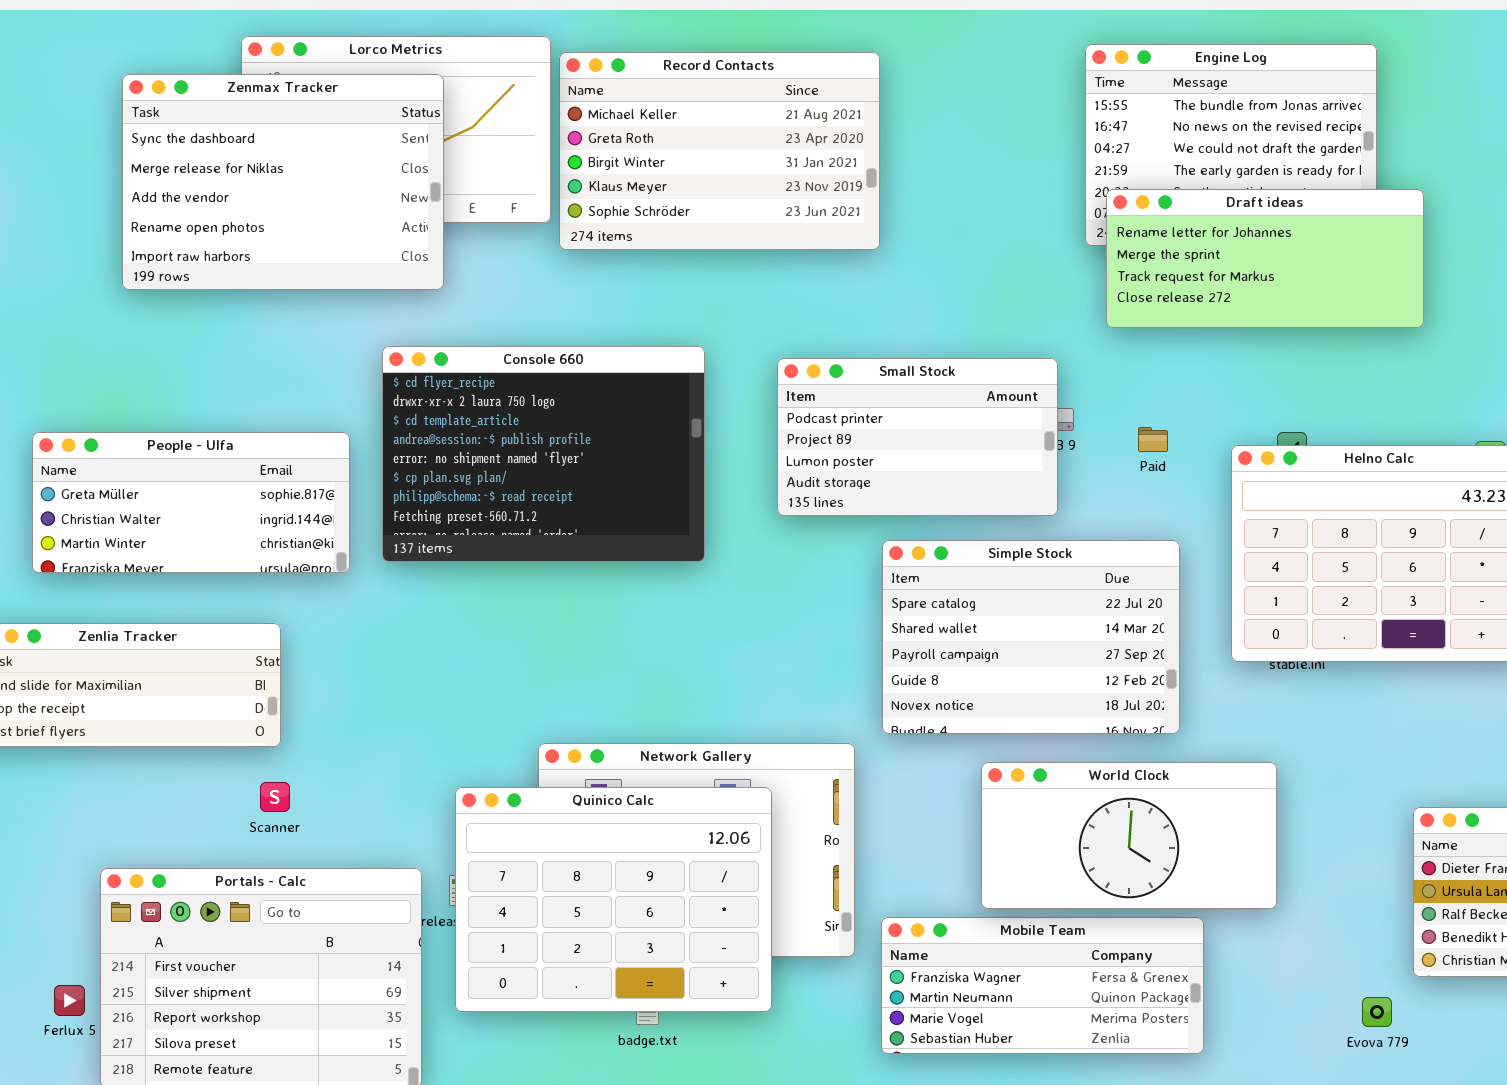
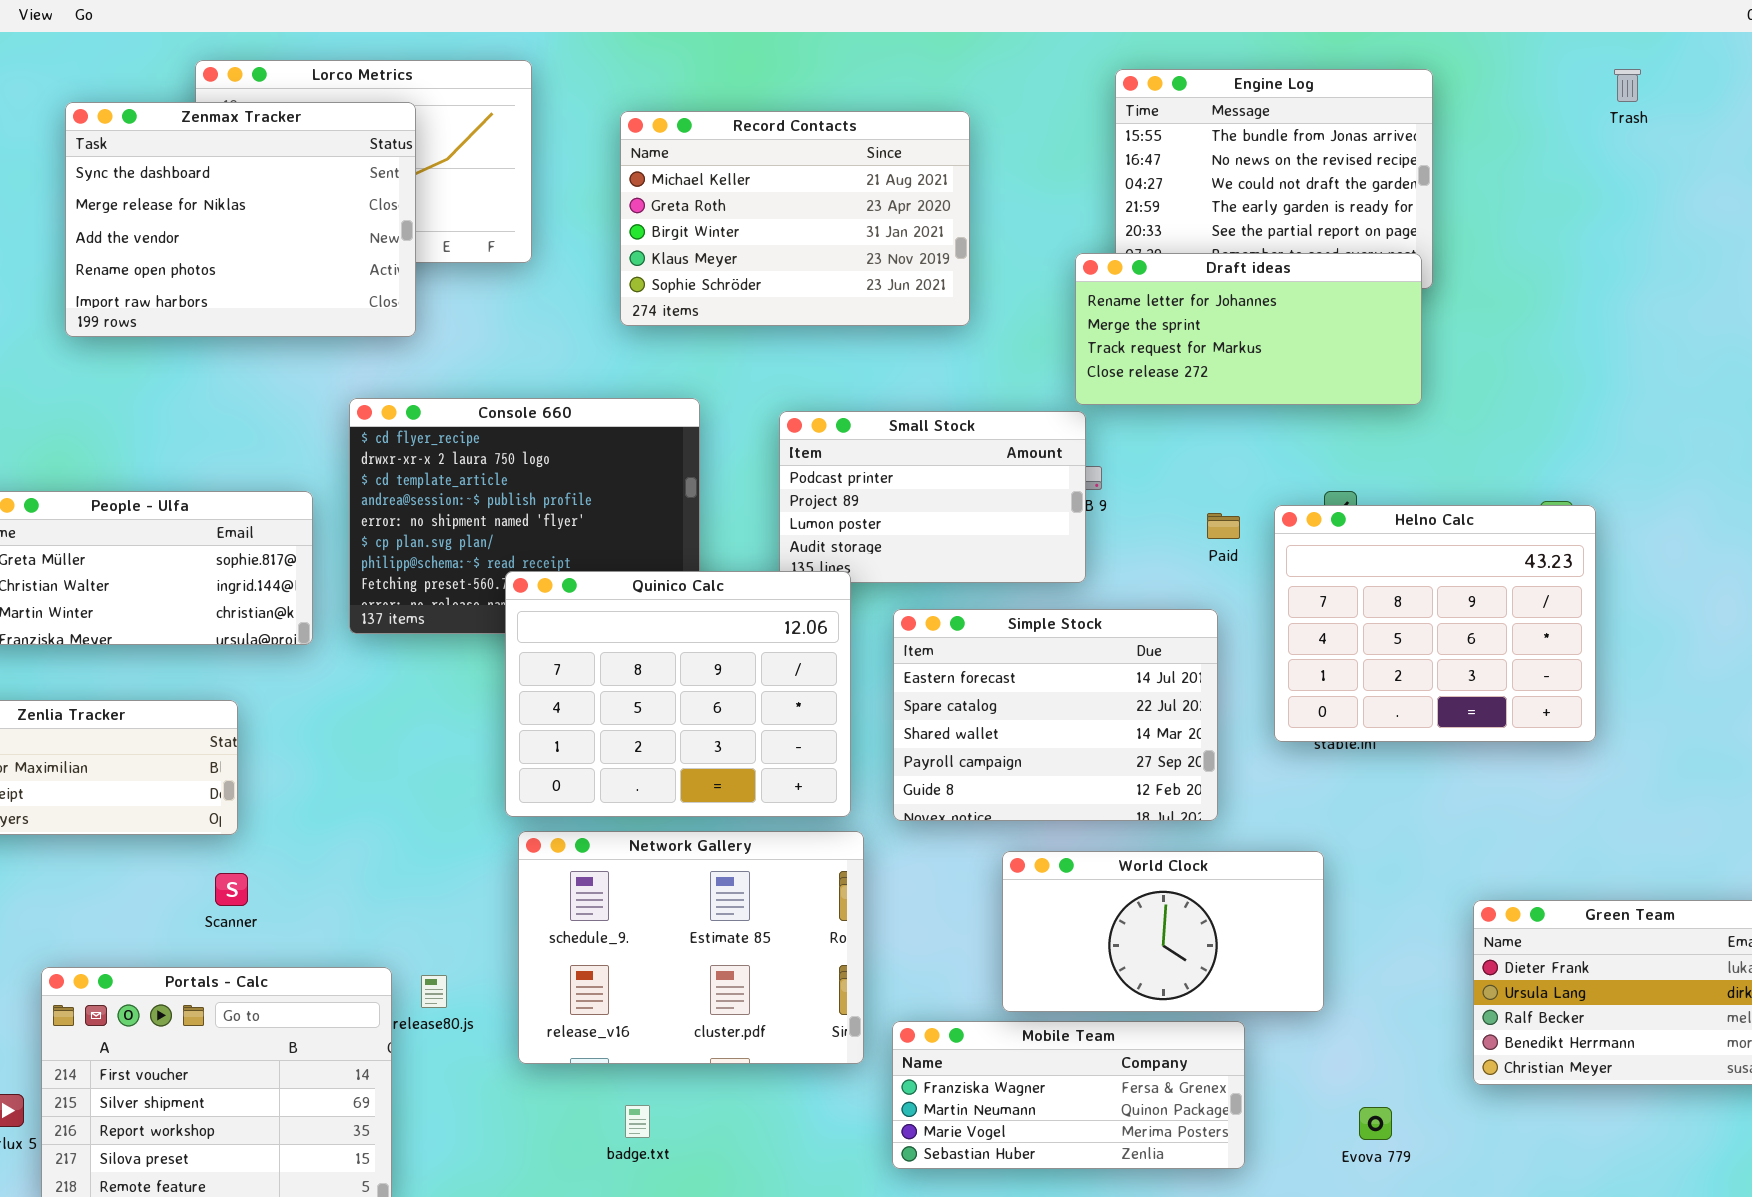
Record Contacts: [559,52,880,250] -> [620,111,970,326], moved
Draft ideas: [1106,189,1424,328] -> [1075,253,1422,405], moved
Paid: [1138,427,1168,452] -> [1207,513,1240,539], moved
Simple Stock: [882,540,1180,734] -> [893,609,1218,821], scrolled up 1 row
Quinico Calc: [455,787,772,1012] -> [505,571,851,817], moved
Evova 779: [1362,997,1392,1027] -> [1359,1107,1392,1140], moved

